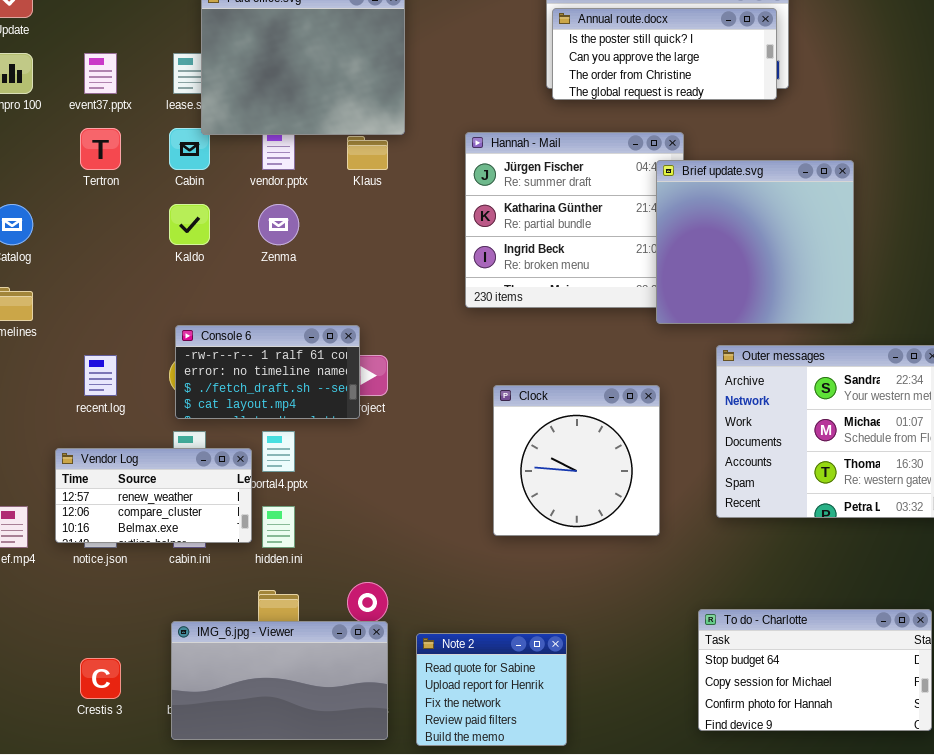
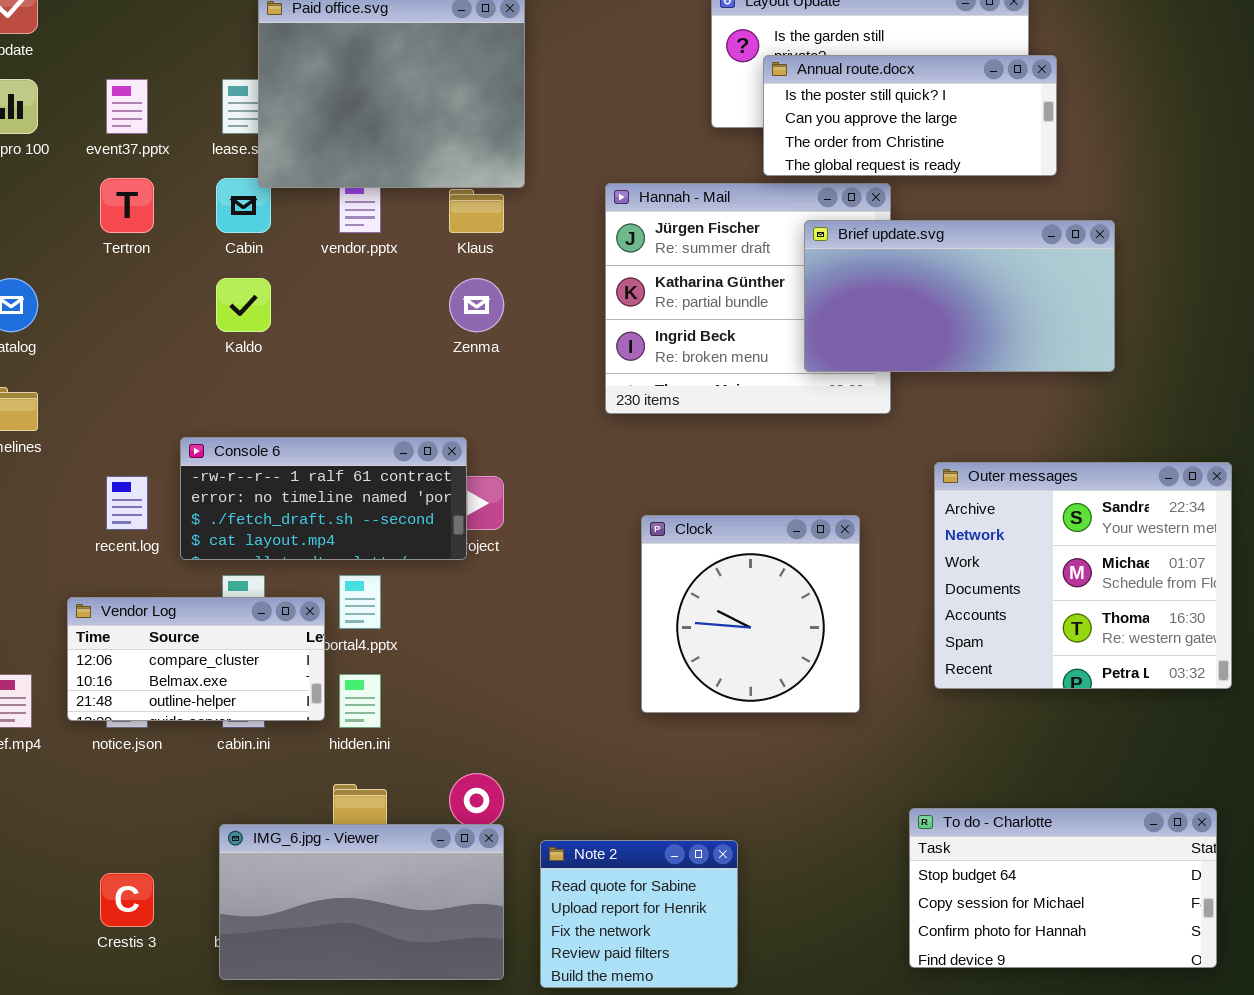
Annual route.docx: [552,8,777,100] -> [763,55,1057,176], moved
Brief update.svg: [656,160,854,324] -> [804,220,1115,372], resized
Zenma: [258,204,299,245] -> [449,278,504,332], moved
Console 6: [175,325,360,419] -> [180,437,467,560], resized
Vendor Log: [55,448,252,543] -> [67,597,325,721], scrolled down 1 row

